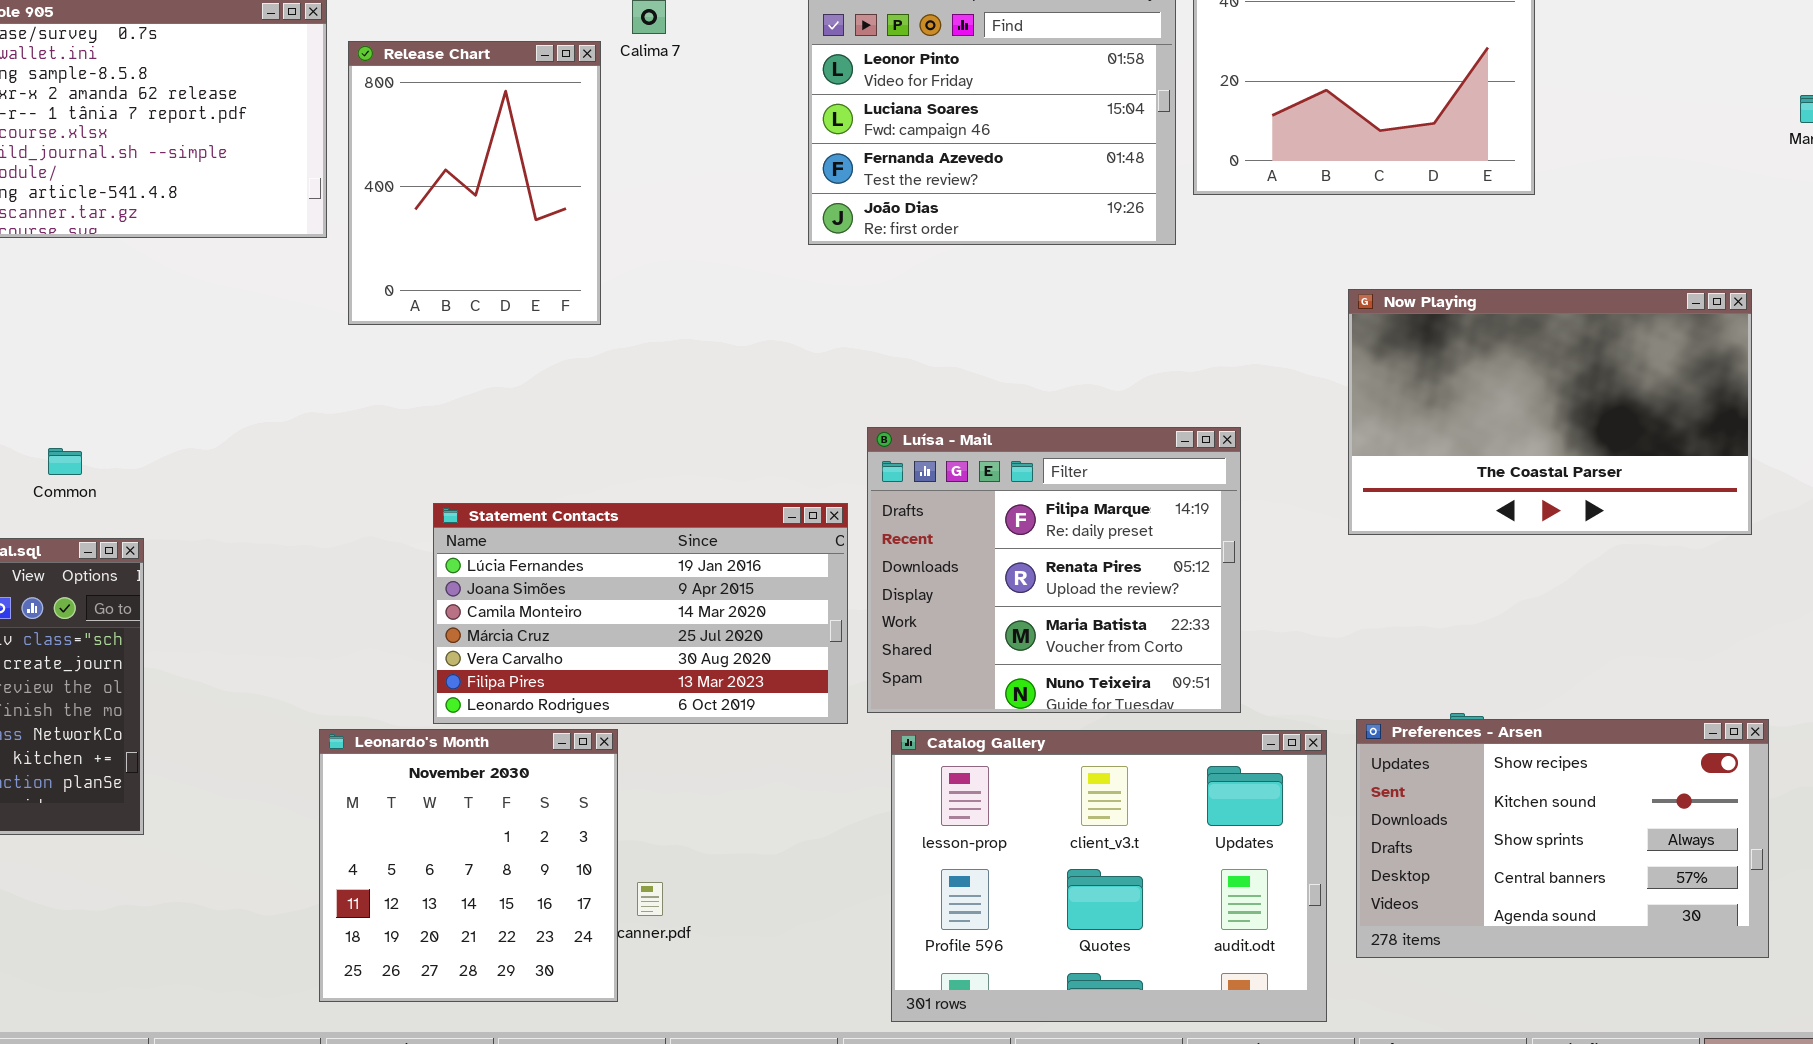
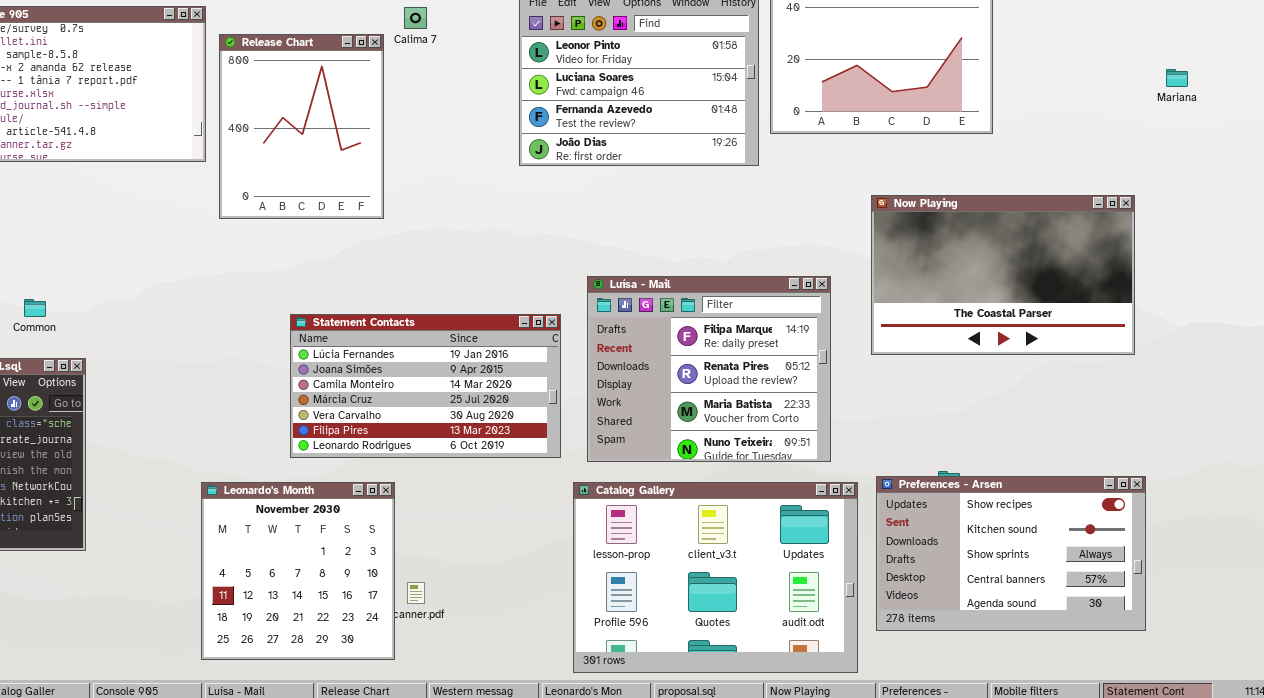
Luísa - Mail: [867,427,1241,713] -> [587,276,831,462], moved
Statement Contacts: [433,503,848,724] -> [290,314,561,458], moved

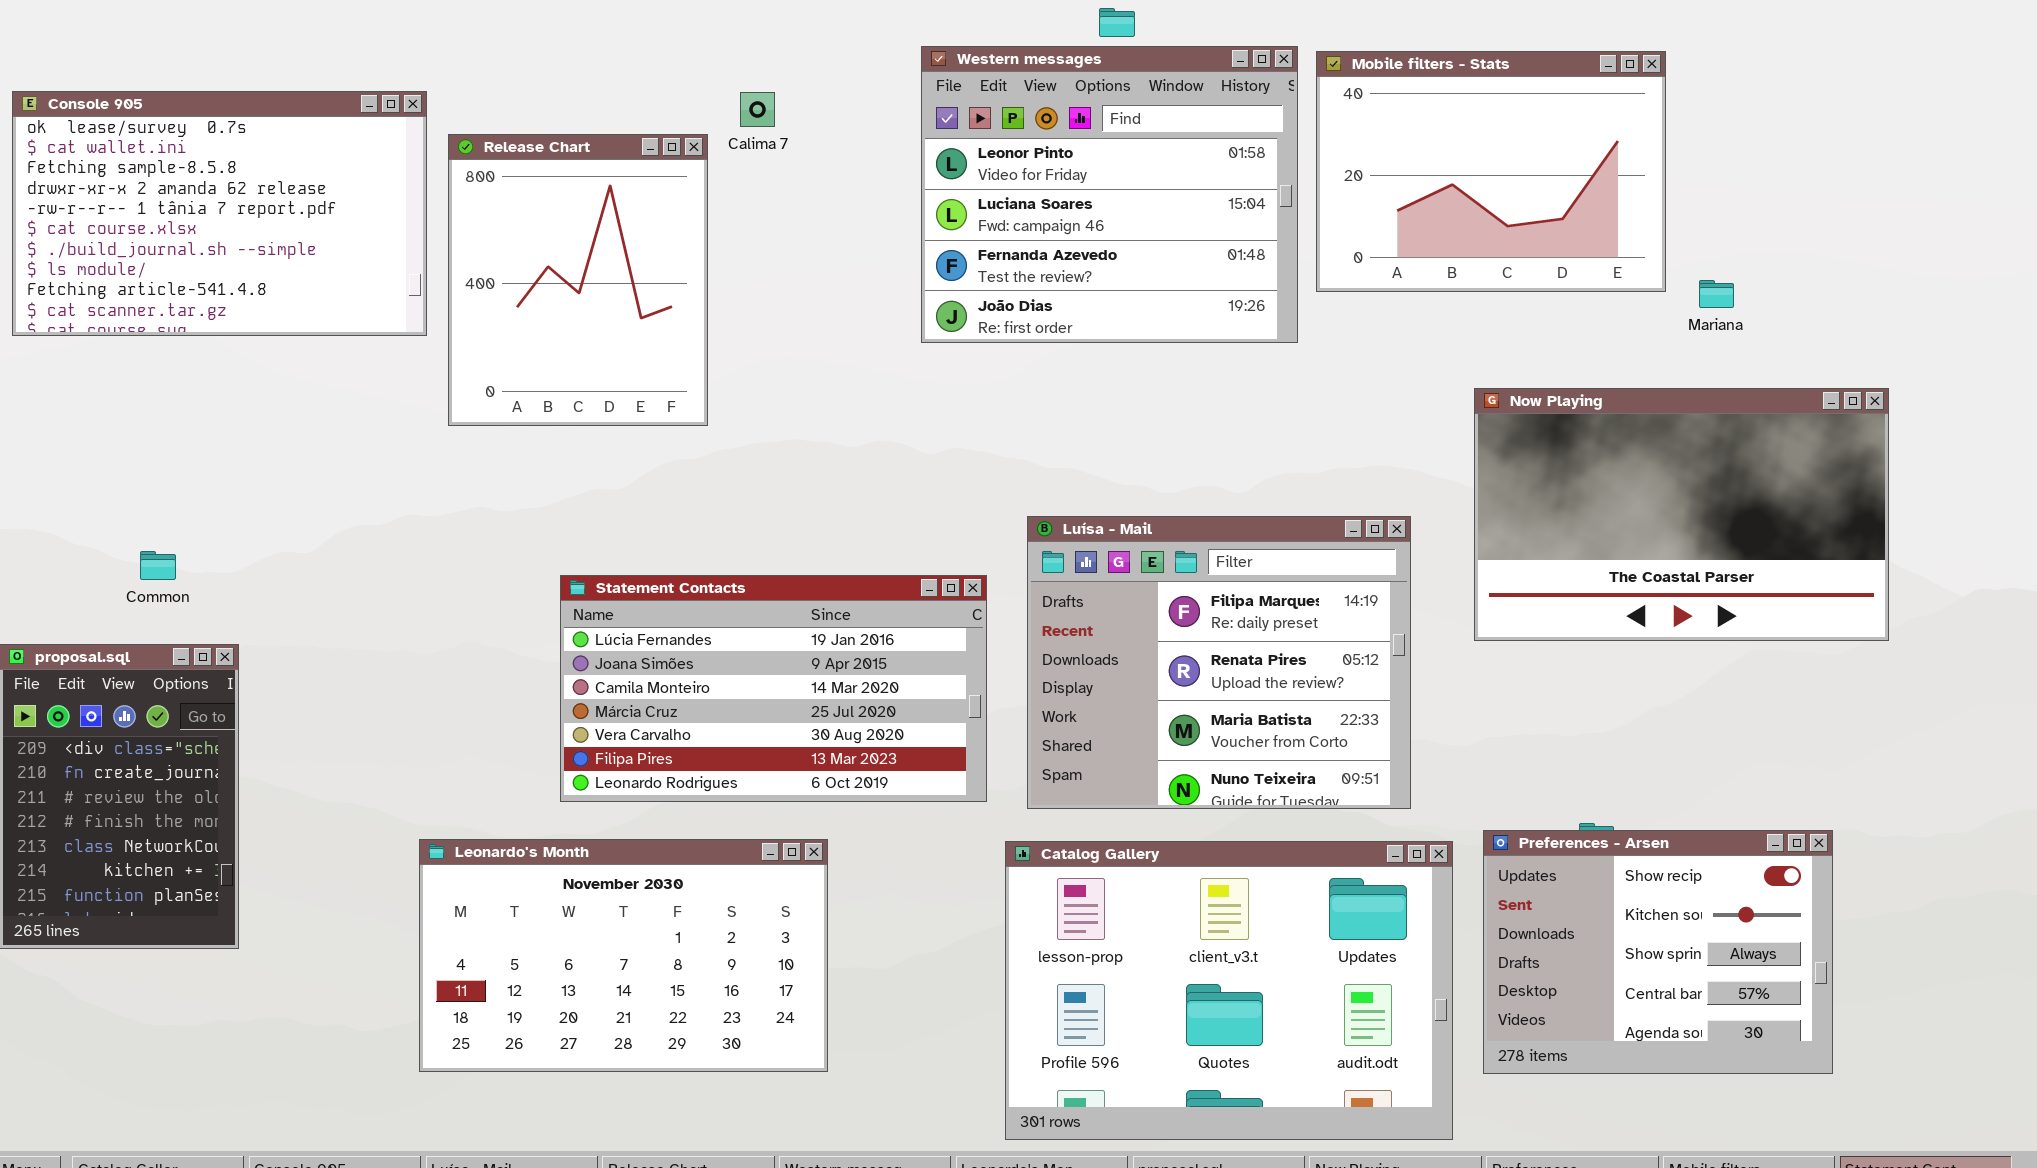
Mariana: [1166,69,1188,87] -> [1699,280,1734,308], moved
Preferences - Arsen: [876,476,1146,631] -> [1483,830,1833,1074], resized
Leonardo's Month: [201,482,395,660] -> [419,839,828,1072], resized

